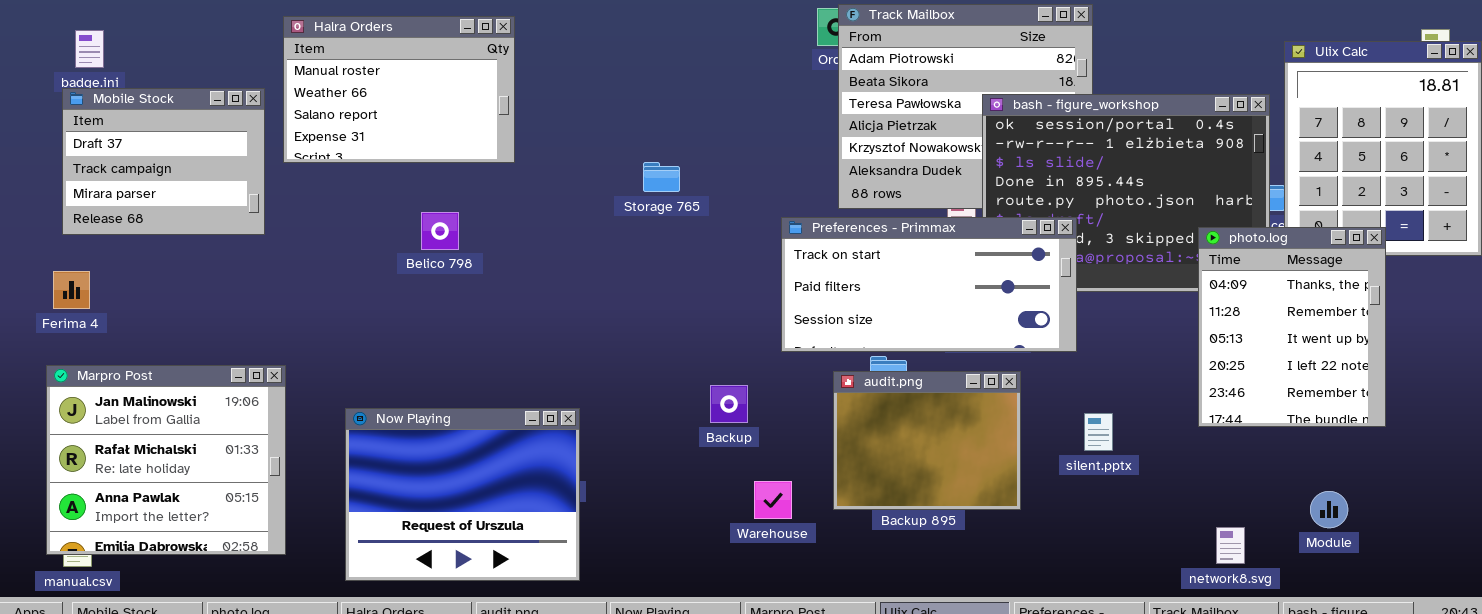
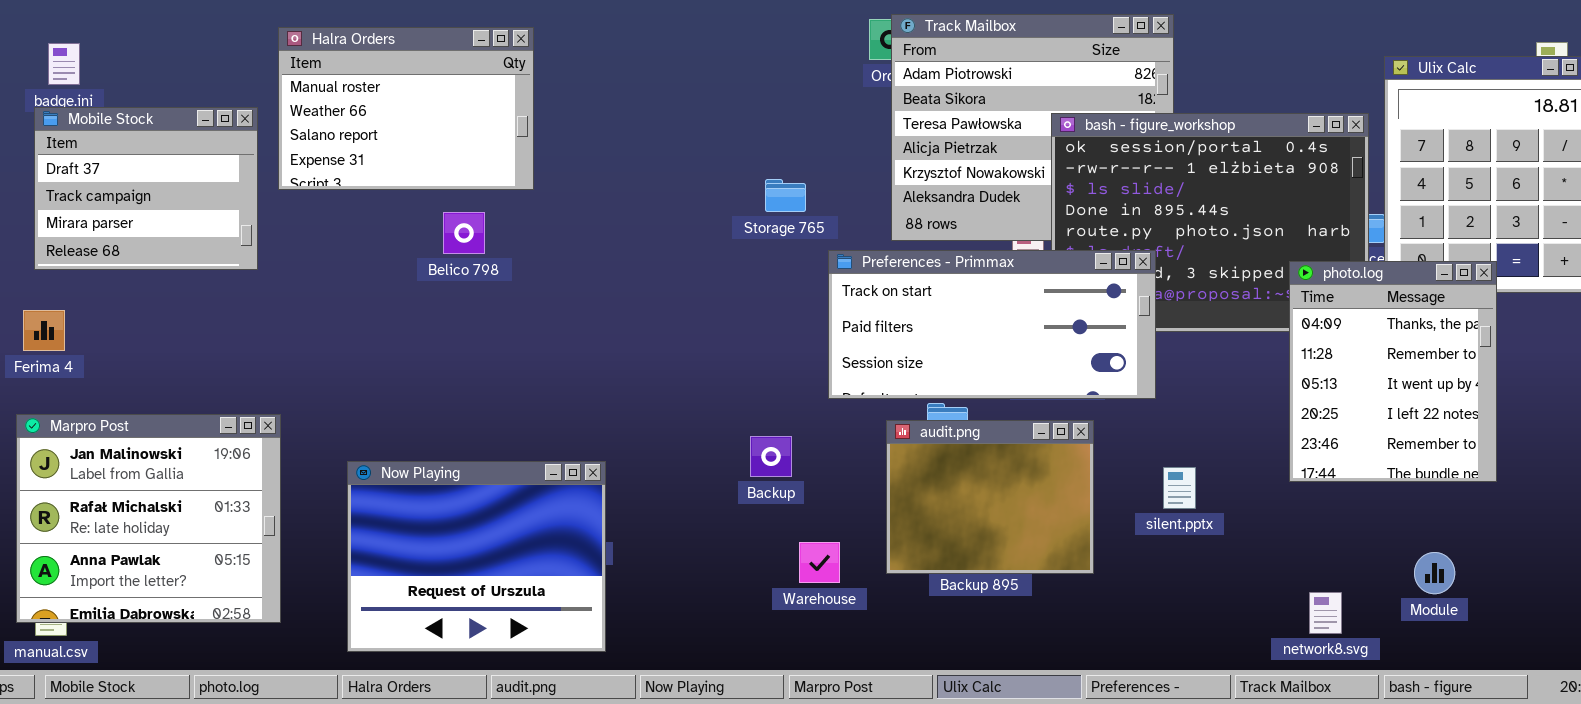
Storage 765: [643,162,680,192] -> [765,179,806,212], moved
Belico 798: [421,212,459,250] -> [443,212,485,254], moved

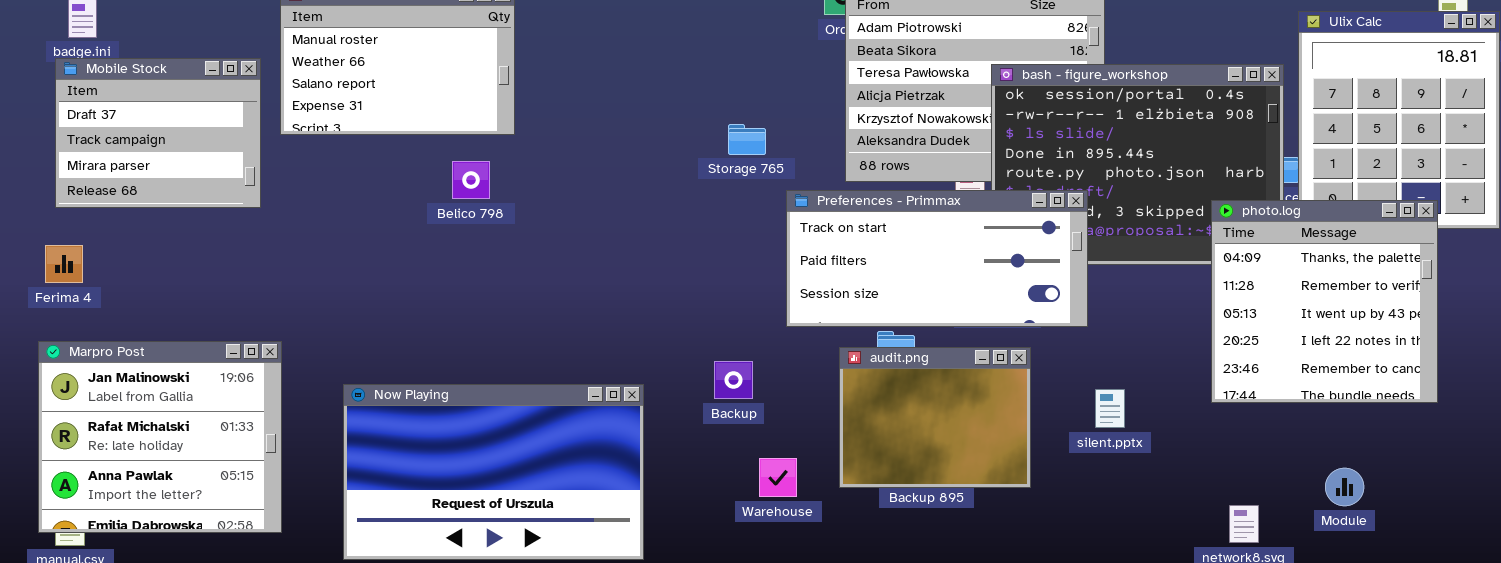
Belico 798: [443,212,485,254] -> [452,161,490,199], moved
photo.log: [1289,261,1497,482] -> [1211,200,1438,403], resized
Now Playing: [347,461,606,652] -> [343,384,644,560], resized

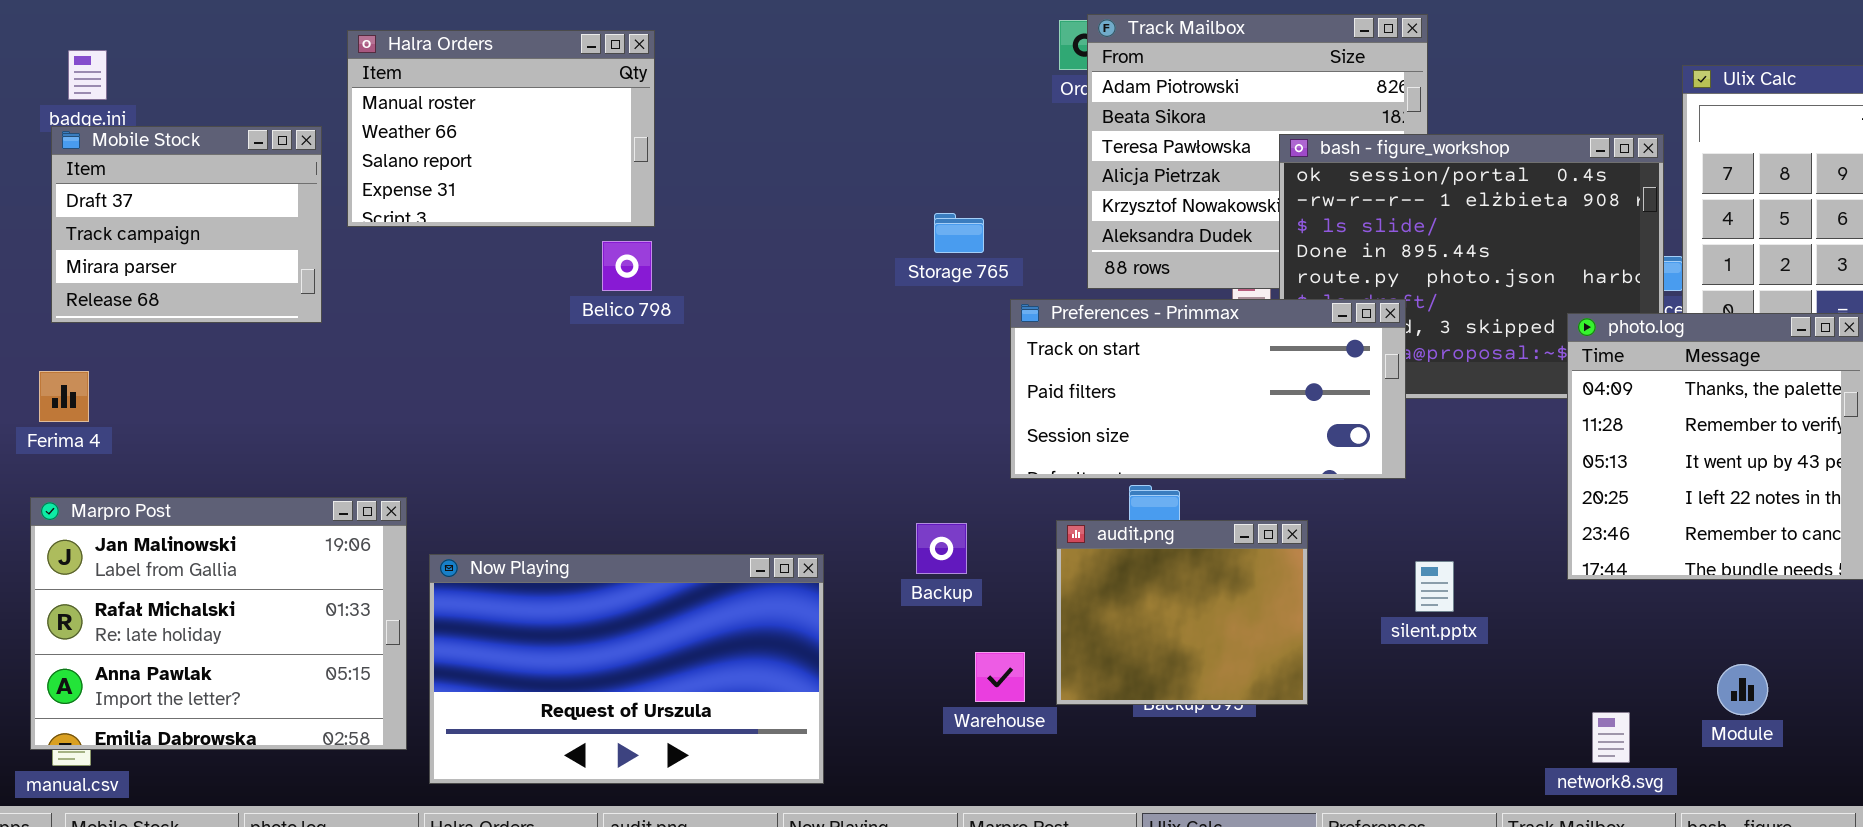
Belico 798: [452,161,490,199] -> [602,241,652,291], moved
Marpro Post: [38,341,282,533] -> [30,497,407,750], resized
audit.png: [839,347,1031,488] -> [1056,520,1308,705], moved

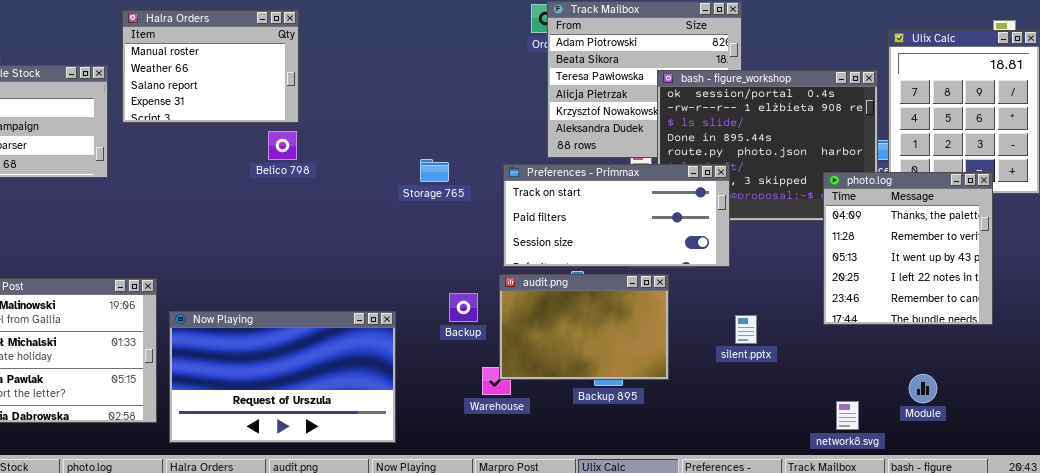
Storage 765: [934,213,984,253] -> [420,159,449,182], moved
audit.png: [1056,520,1308,705] -> [499,274,669,380], moved, resized

